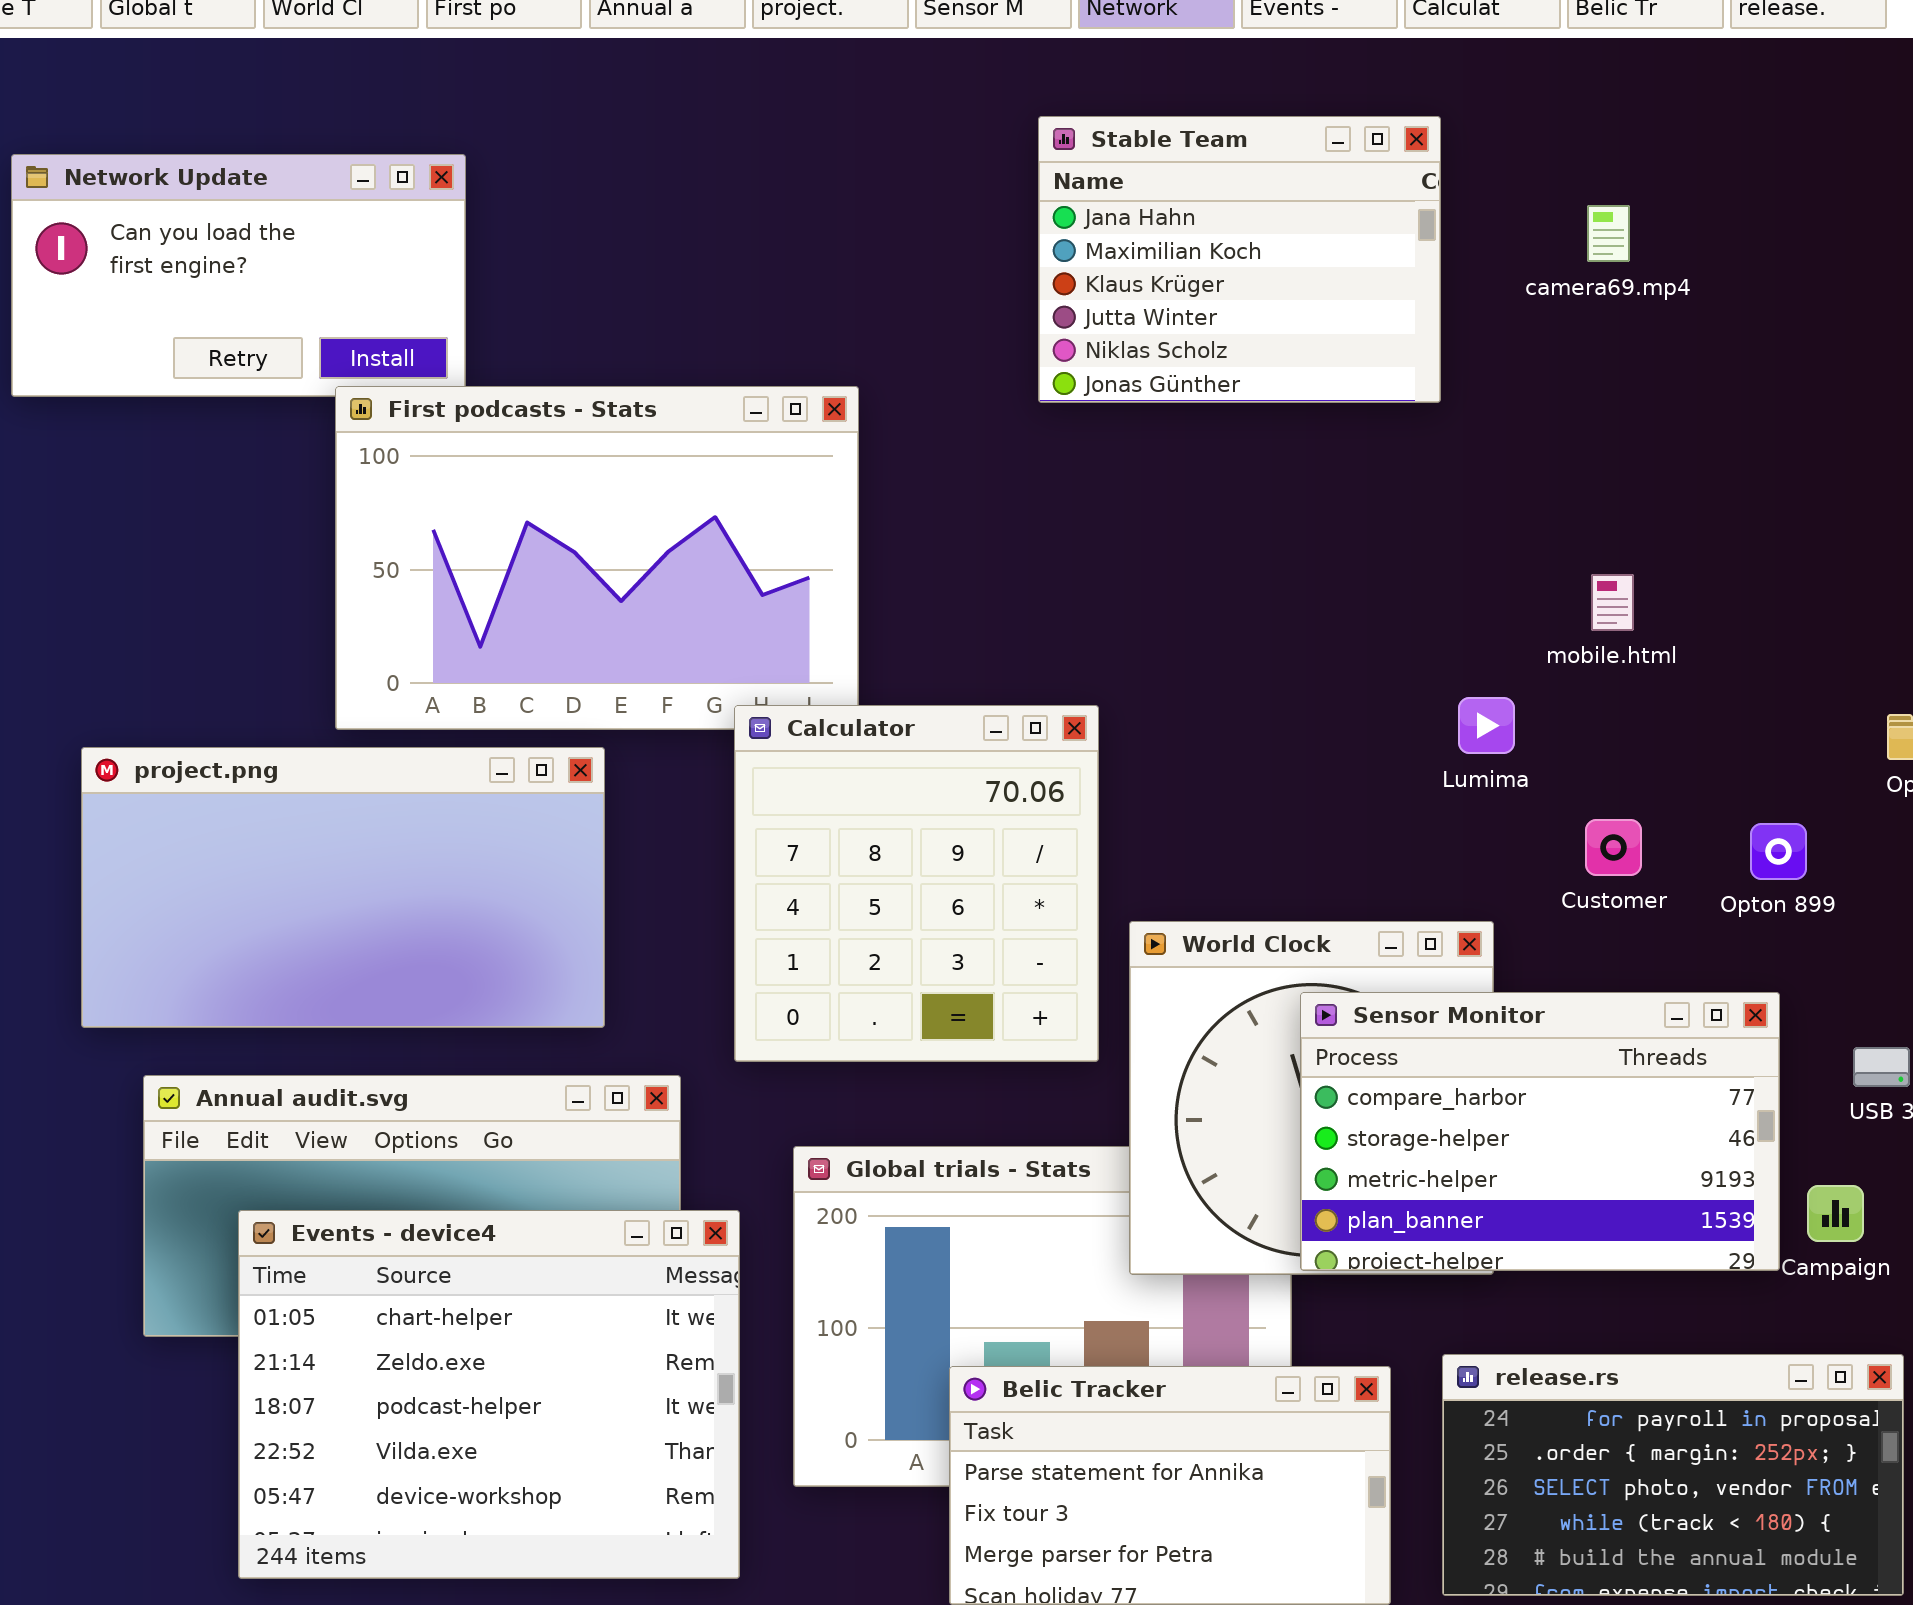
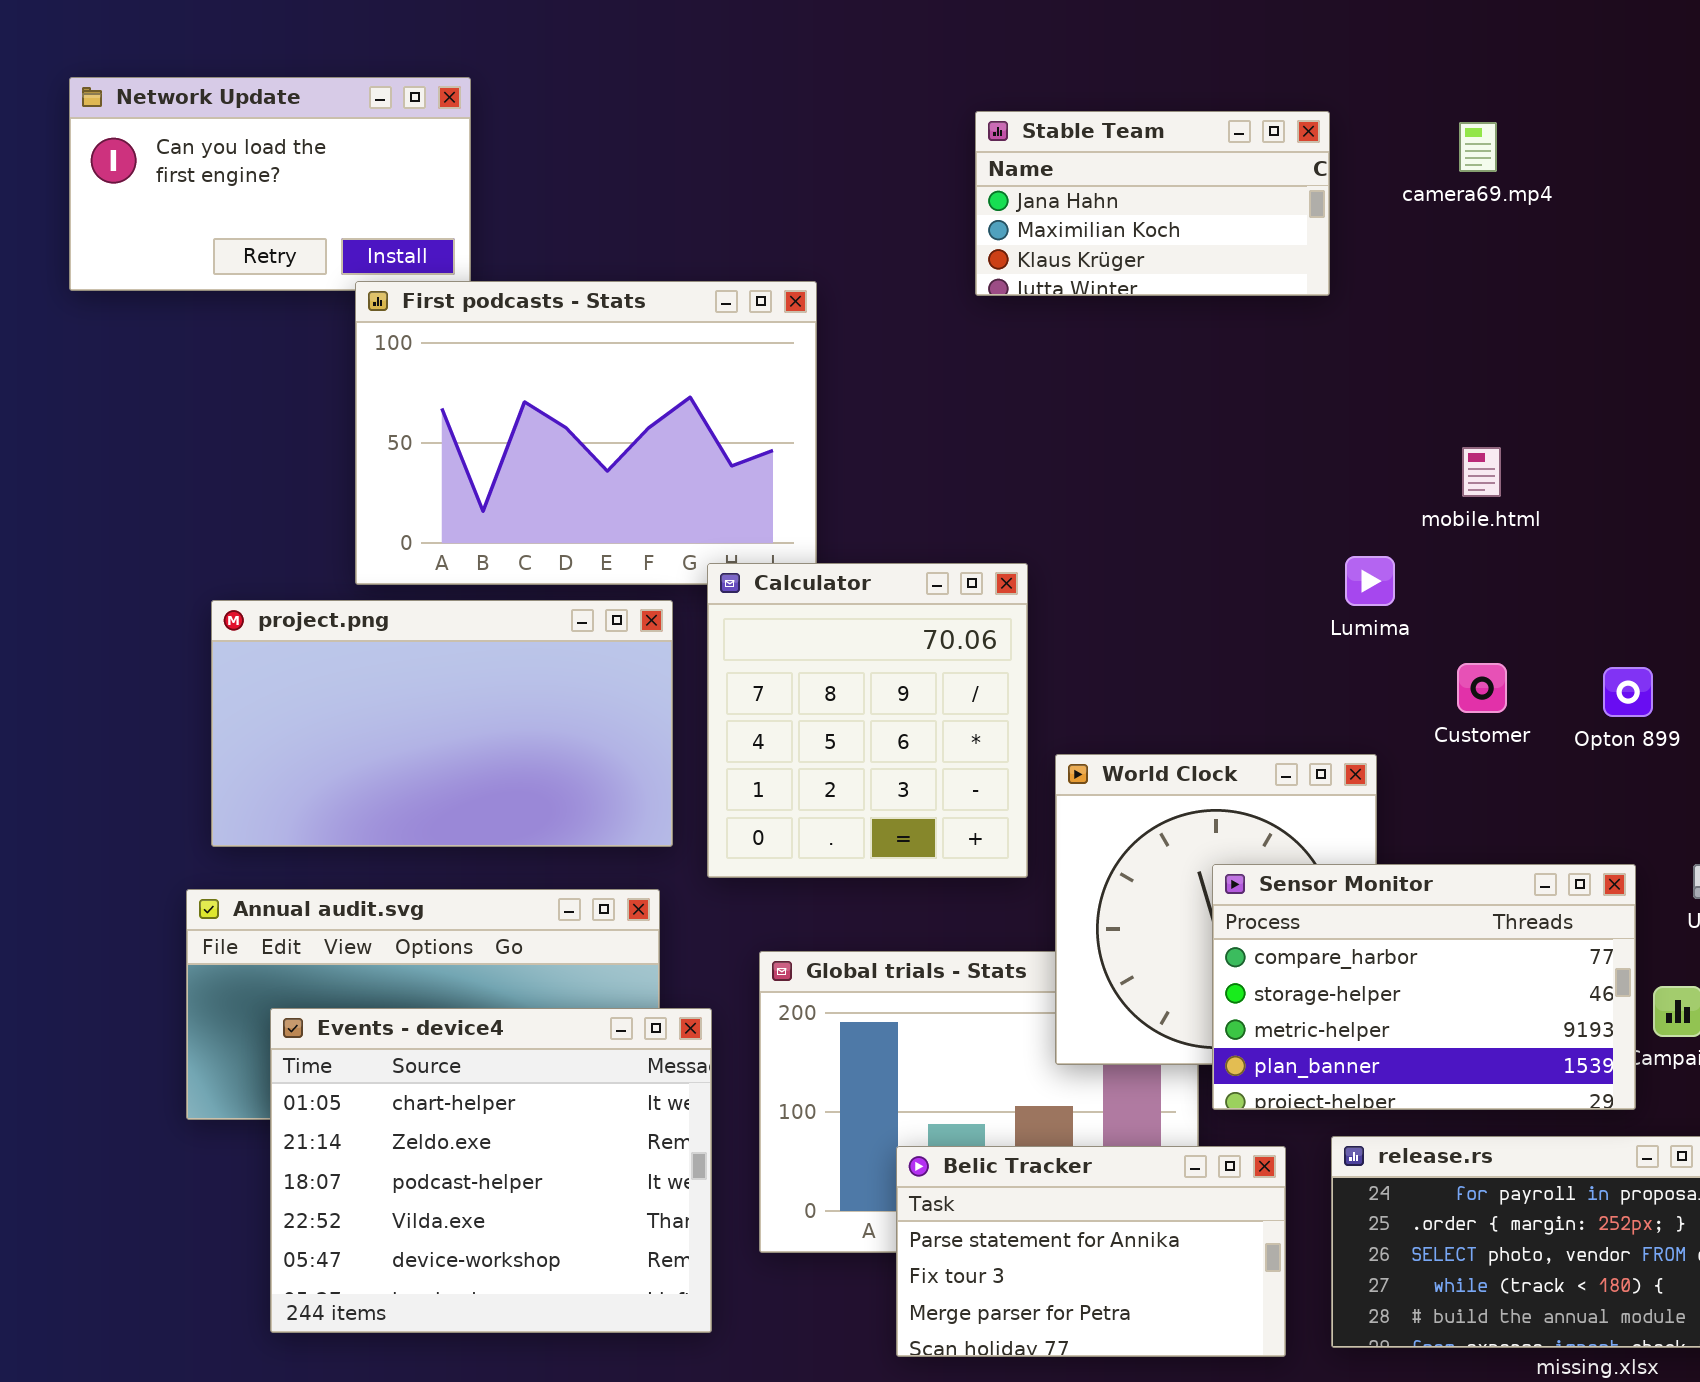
Stable Team: [1038,116,1441,403] -> [975,111,1330,296], resized
project.png: [81,747,605,1028] -> [211,600,673,847], moved
Sensor Monitor: [1300,992,1780,1271] -> [1212,864,1636,1110], moved

